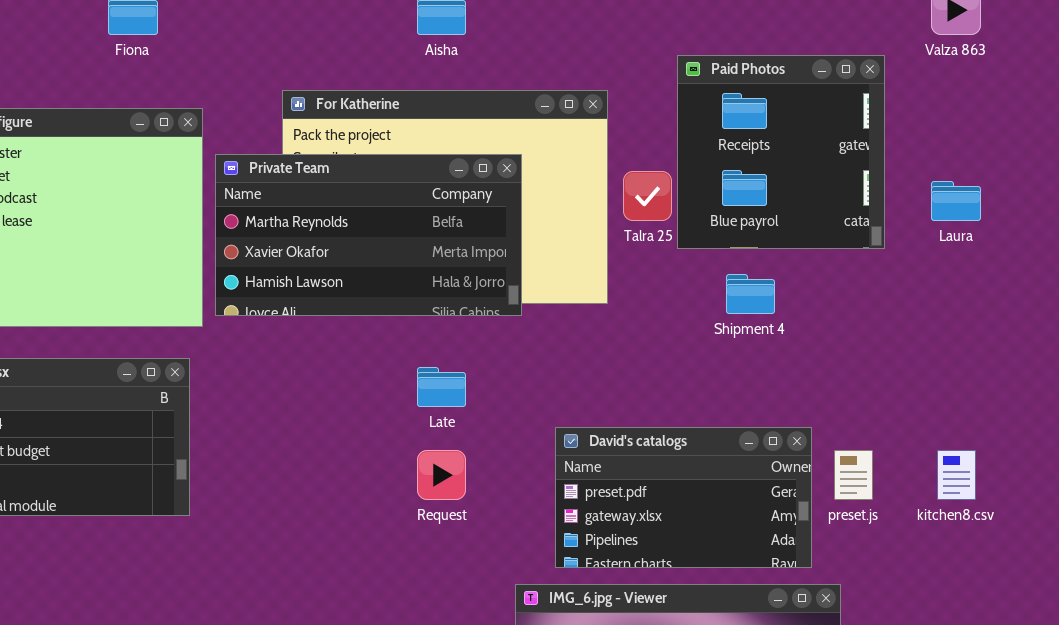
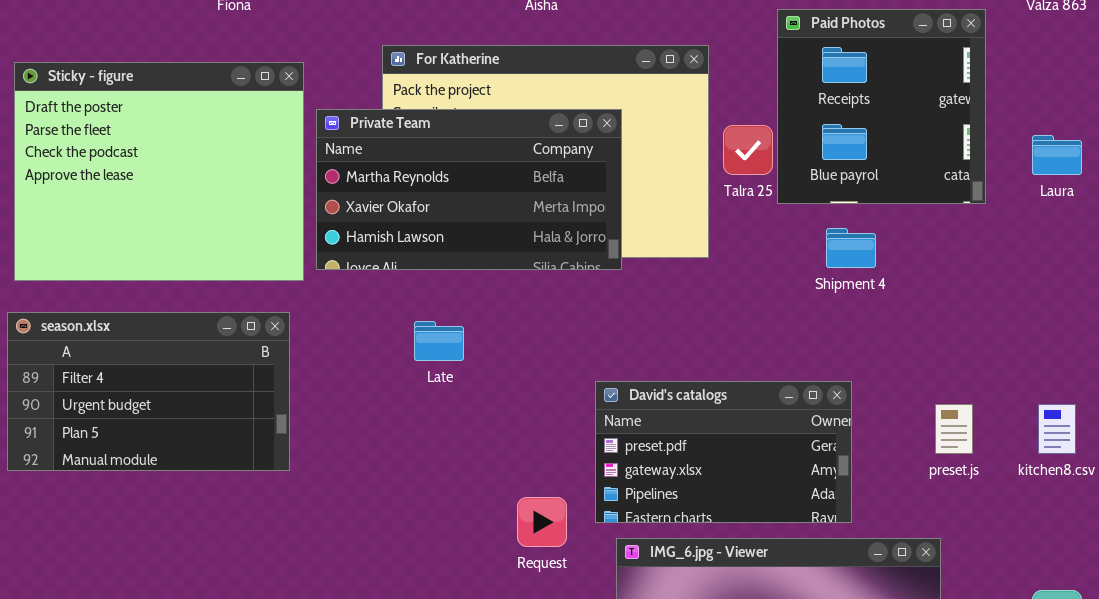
Late: [417,367,466,407] -> [414,321,464,361], moved
David's catalogs: [555,427,812,568] -> [595,381,852,523], moved
Request: [417,450,466,500] -> [517,497,567,547], moved

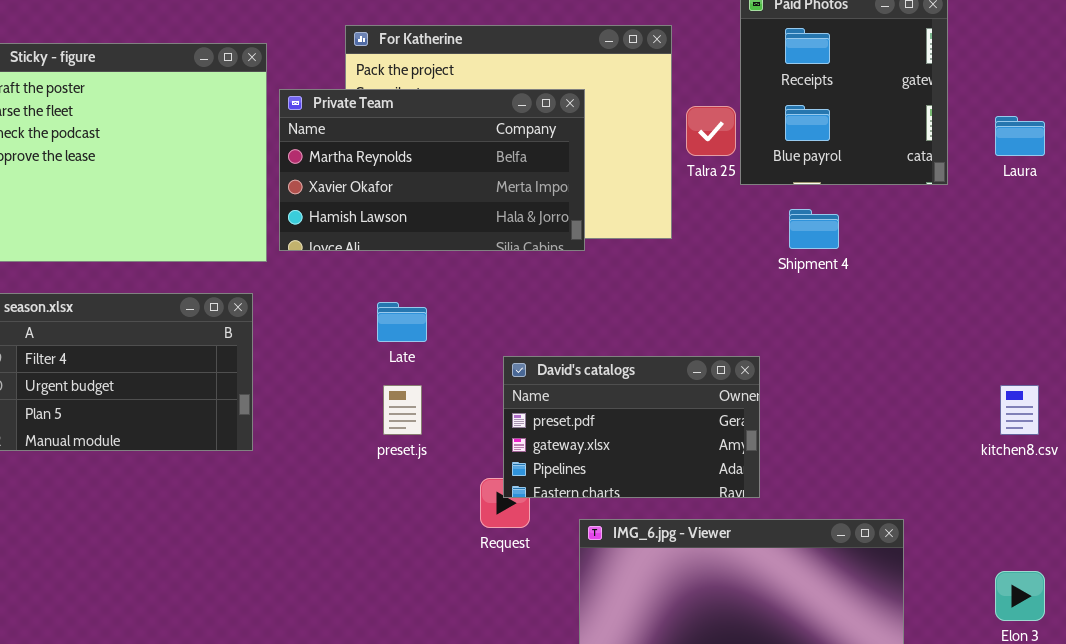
David's catalogs: [595,381,852,523] -> [503,356,760,498], moved
preset.js: [935,404,973,454] -> [383,385,422,435], moved

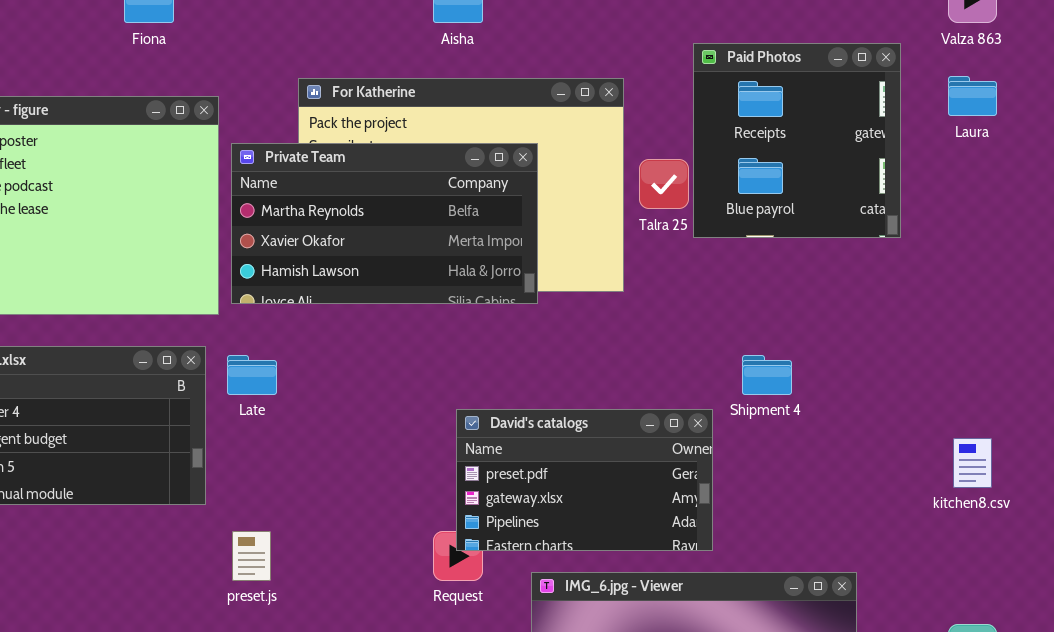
Laura: [995,116,1045,156] -> [948,76,997,116], moved
Shipment 4: [789,209,839,249] -> [742,355,792,395], moved
Late: [377,302,427,342] -> [227,355,277,395], moved
preset.js: [383,385,422,435] -> [232,531,271,581], moved

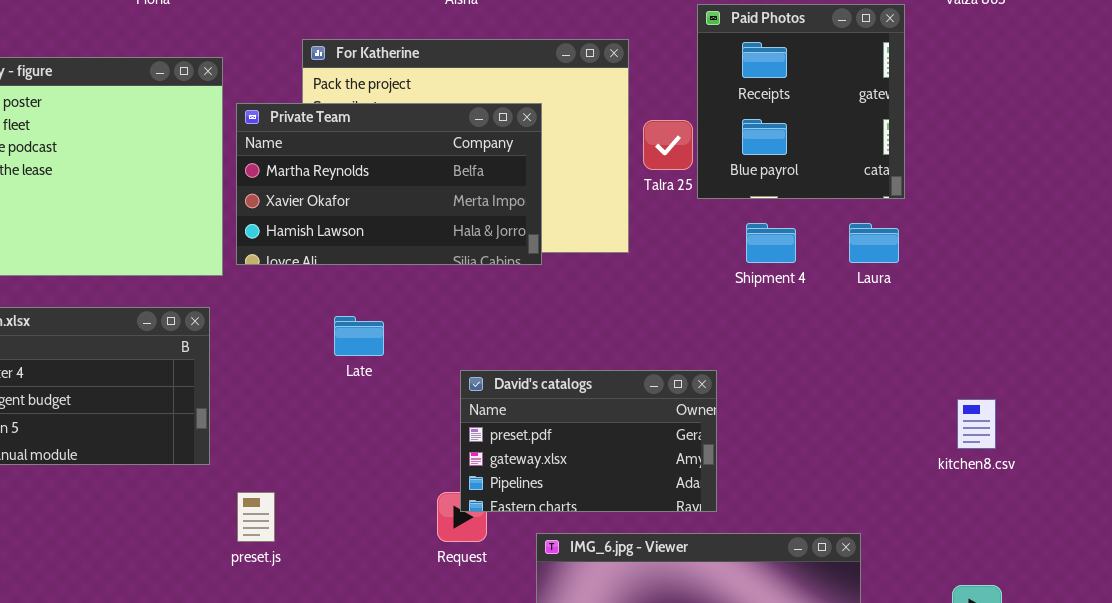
Laura: [948,76,997,116] -> [849,223,899,263], moved
Late: [227,355,277,395] -> [334,316,384,356], moved
Shipment 4: [742,355,792,395] -> [746,223,796,263], moved

